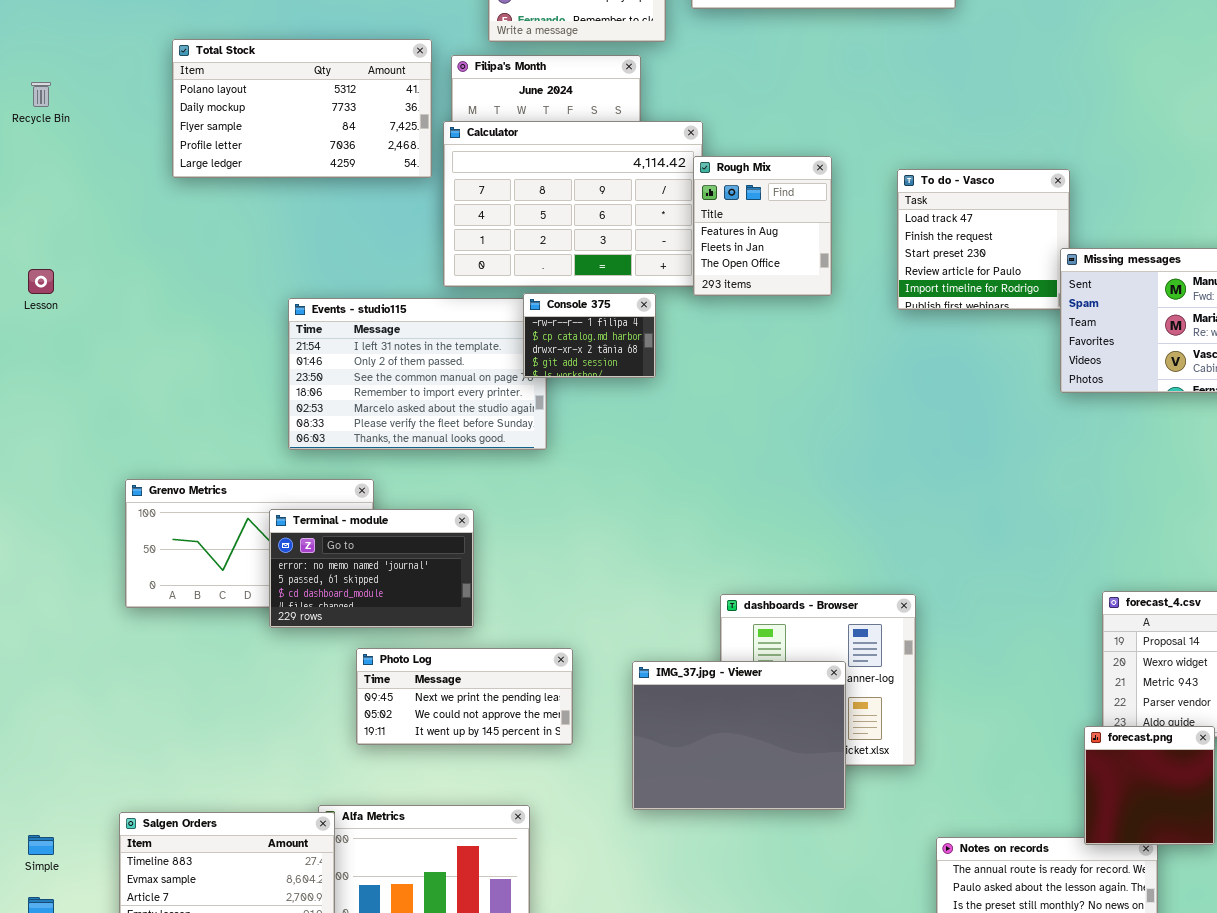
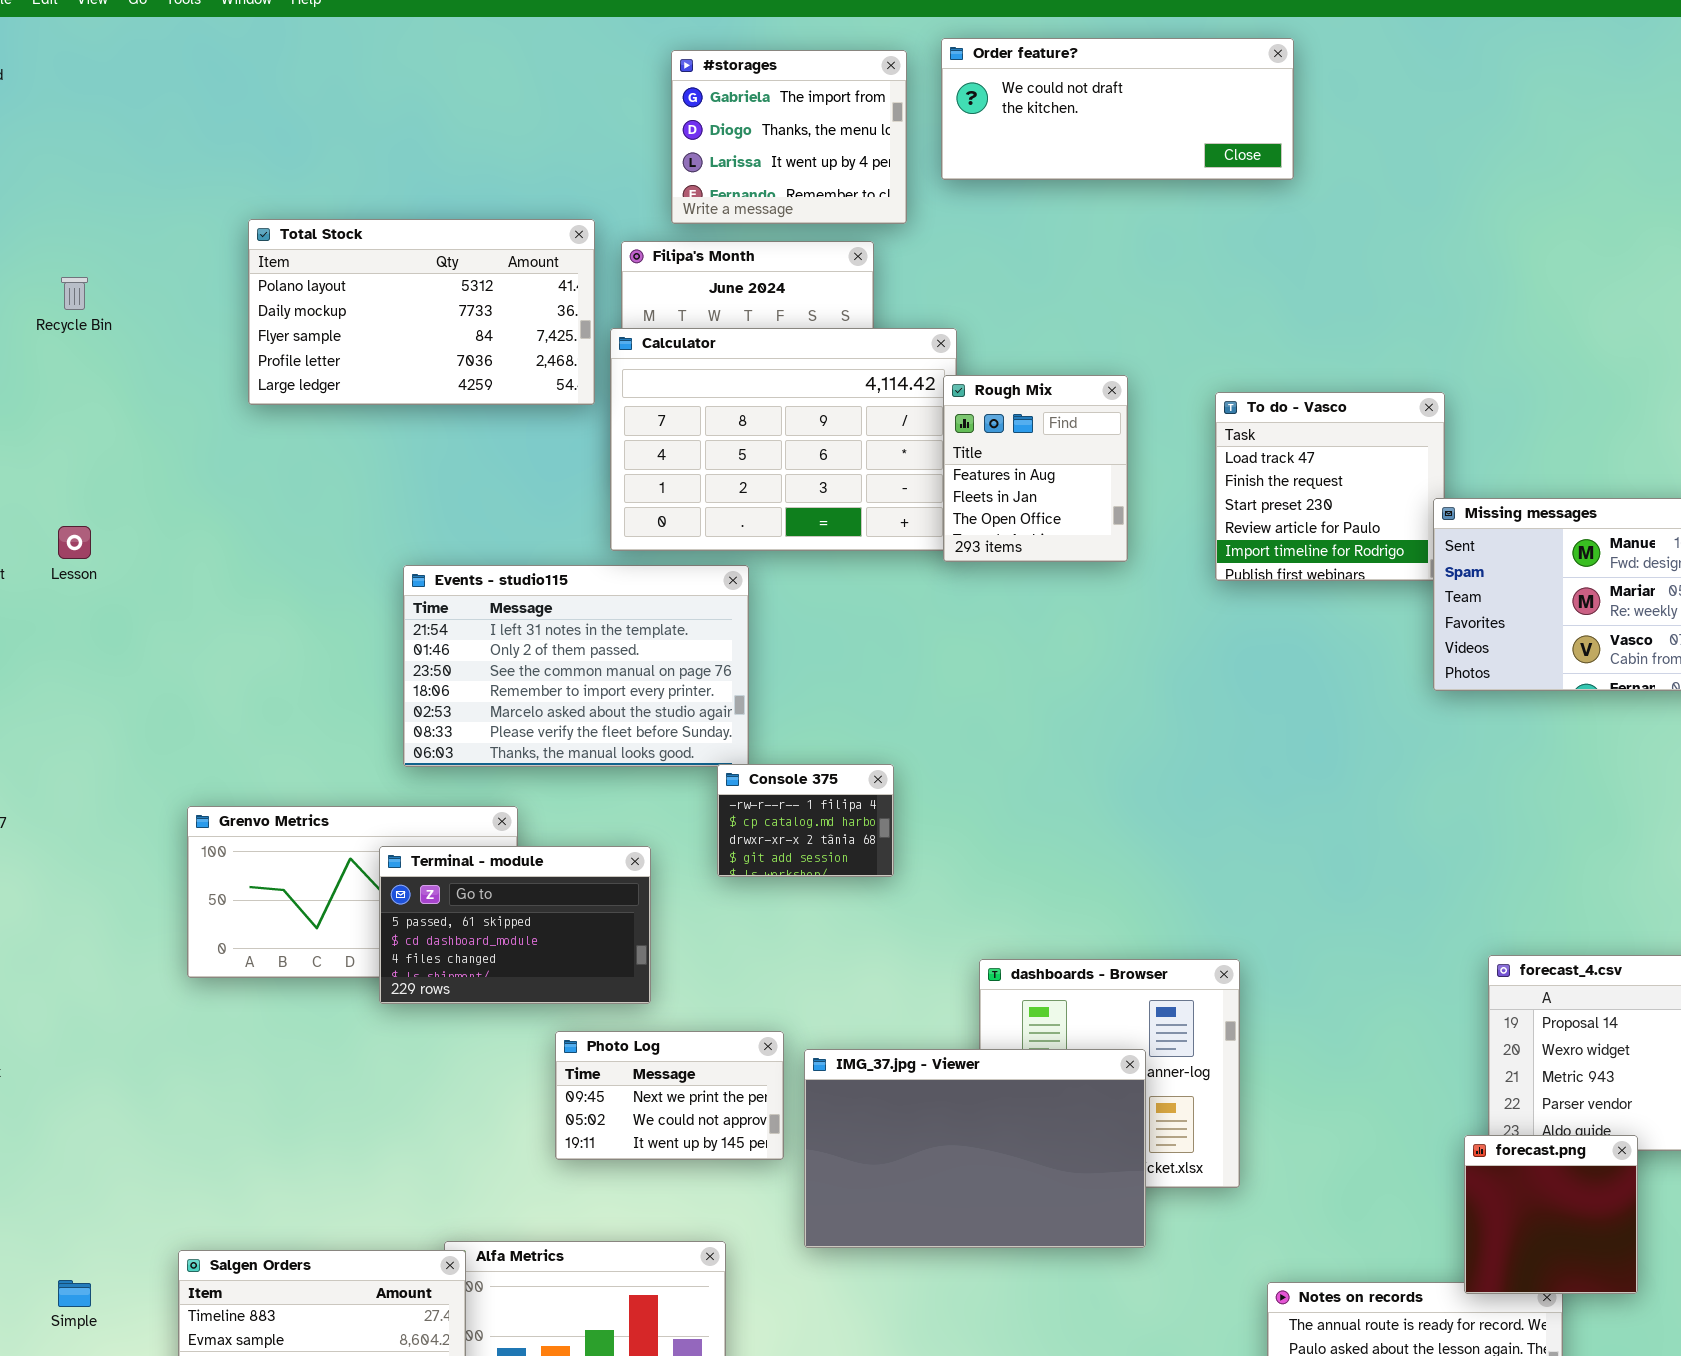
Console 375: [523,293,656,378] -> [717,764,894,877], moved
Terminal - module: [269,509,474,628] -> [379,846,651,1004], scrolled down 1 row
Photo Log: [356,648,573,745] -> [555,1031,784,1160], resized
IMG_37.jpg - Viewer: [632,661,846,810] -> [804,1049,1146,1248], resized

